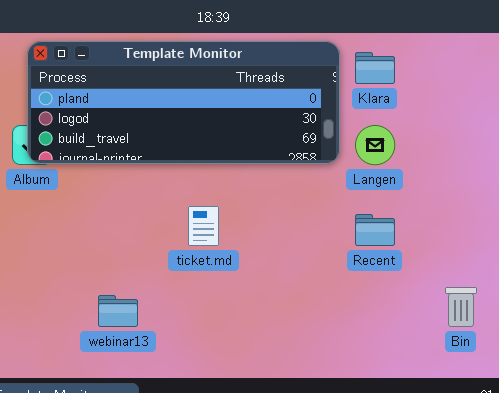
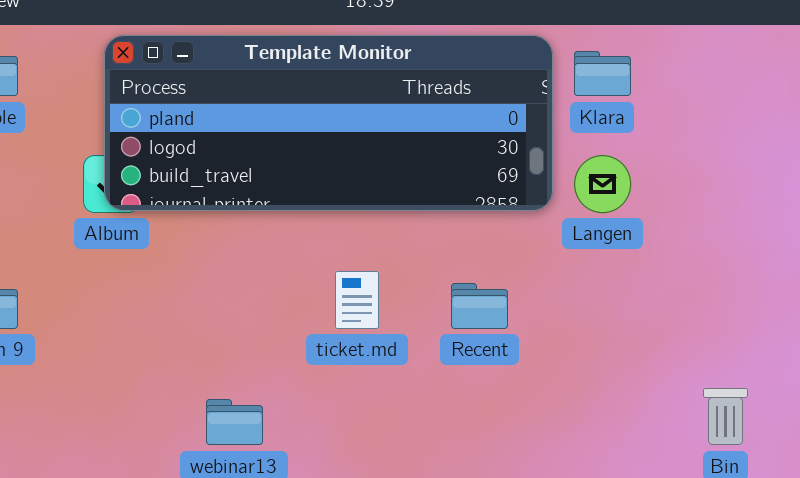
Recent: [355,214,395,246] -> [451,283,508,329], moved

